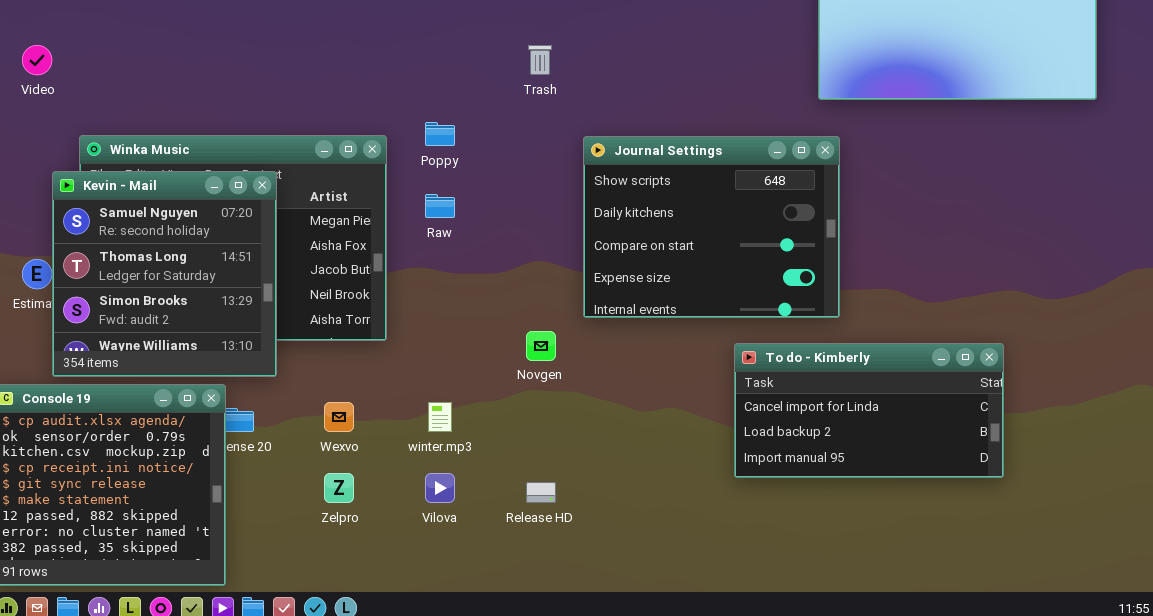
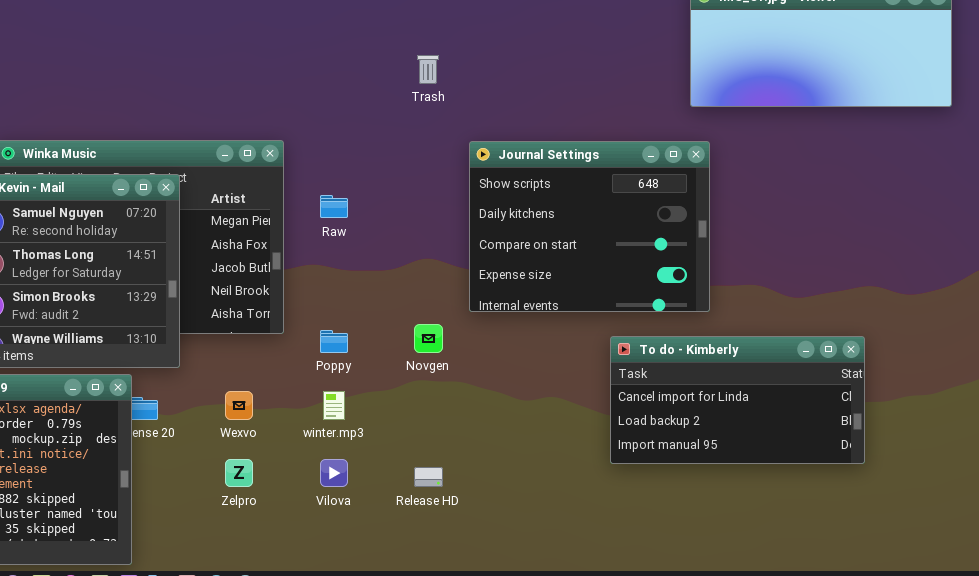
Poppy: [425,122,455,146] -> [320,330,348,353], moved

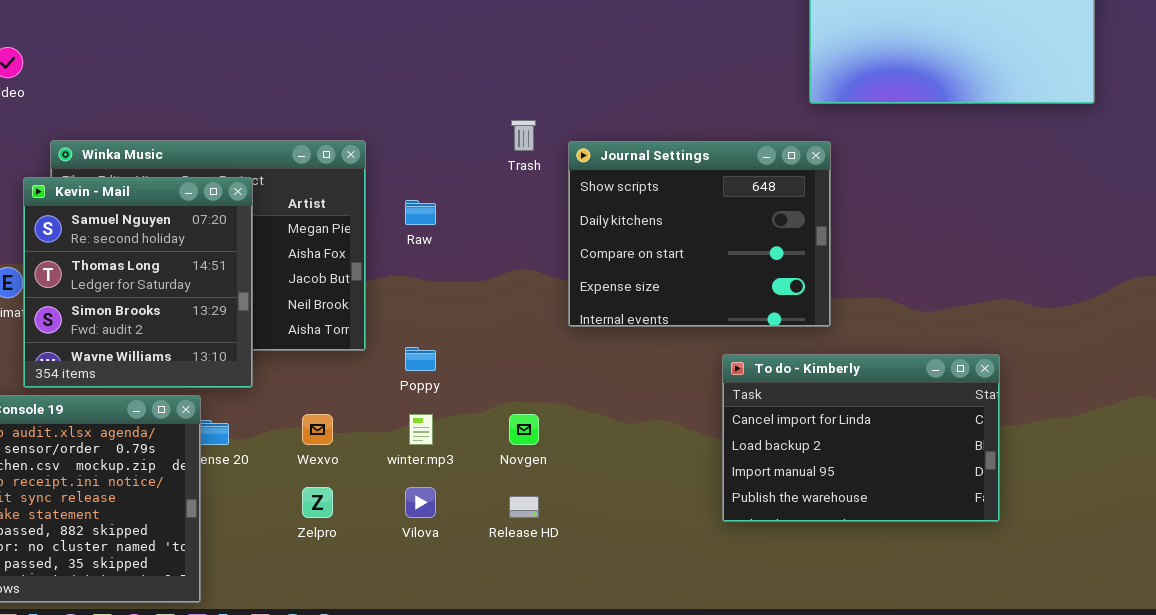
Trash: [417,55,439,84] -> [511,120,536,151], moved
Novgen: [414,324,443,353] -> [509,414,539,445], moved
To do - Kimberly: [610,336,865,464] -> [722,354,1000,522], resized

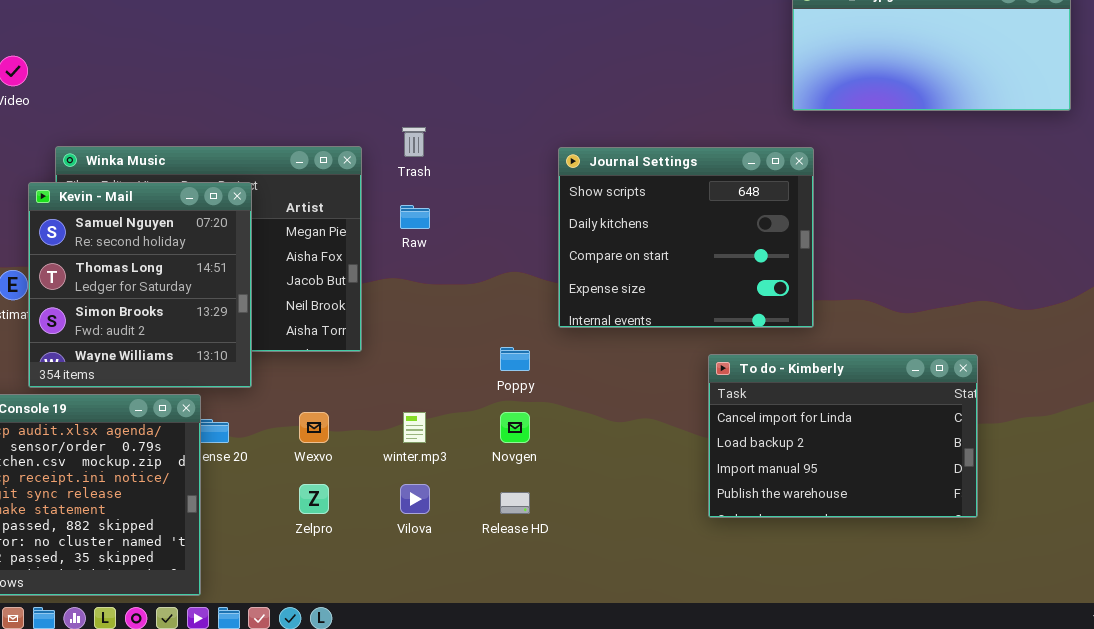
Trash: [511,120,536,151] -> [402,127,426,157], moved
Poppy: [405,347,436,371] -> [500,347,530,371], moved

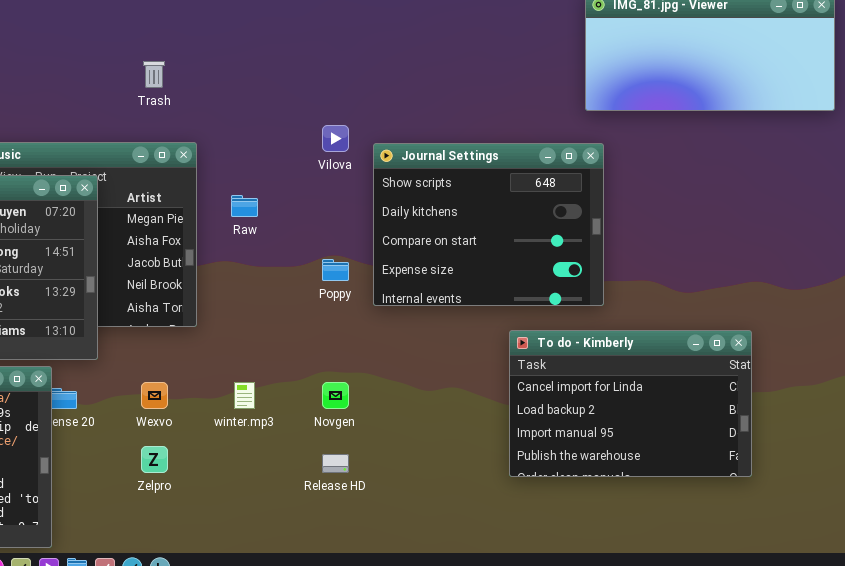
Trash: [402,127,426,157] -> [143,61,165,88], moved
Poppy: [500,347,530,371] -> [322,259,349,281], moved
Vilova: [400,484,430,514] -> [322,125,349,152], moved

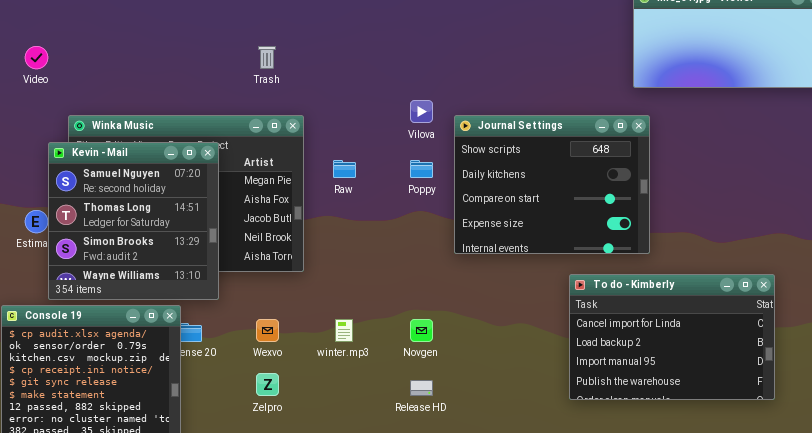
Poppy: [322,259,349,281] -> [410,160,433,178], moved

